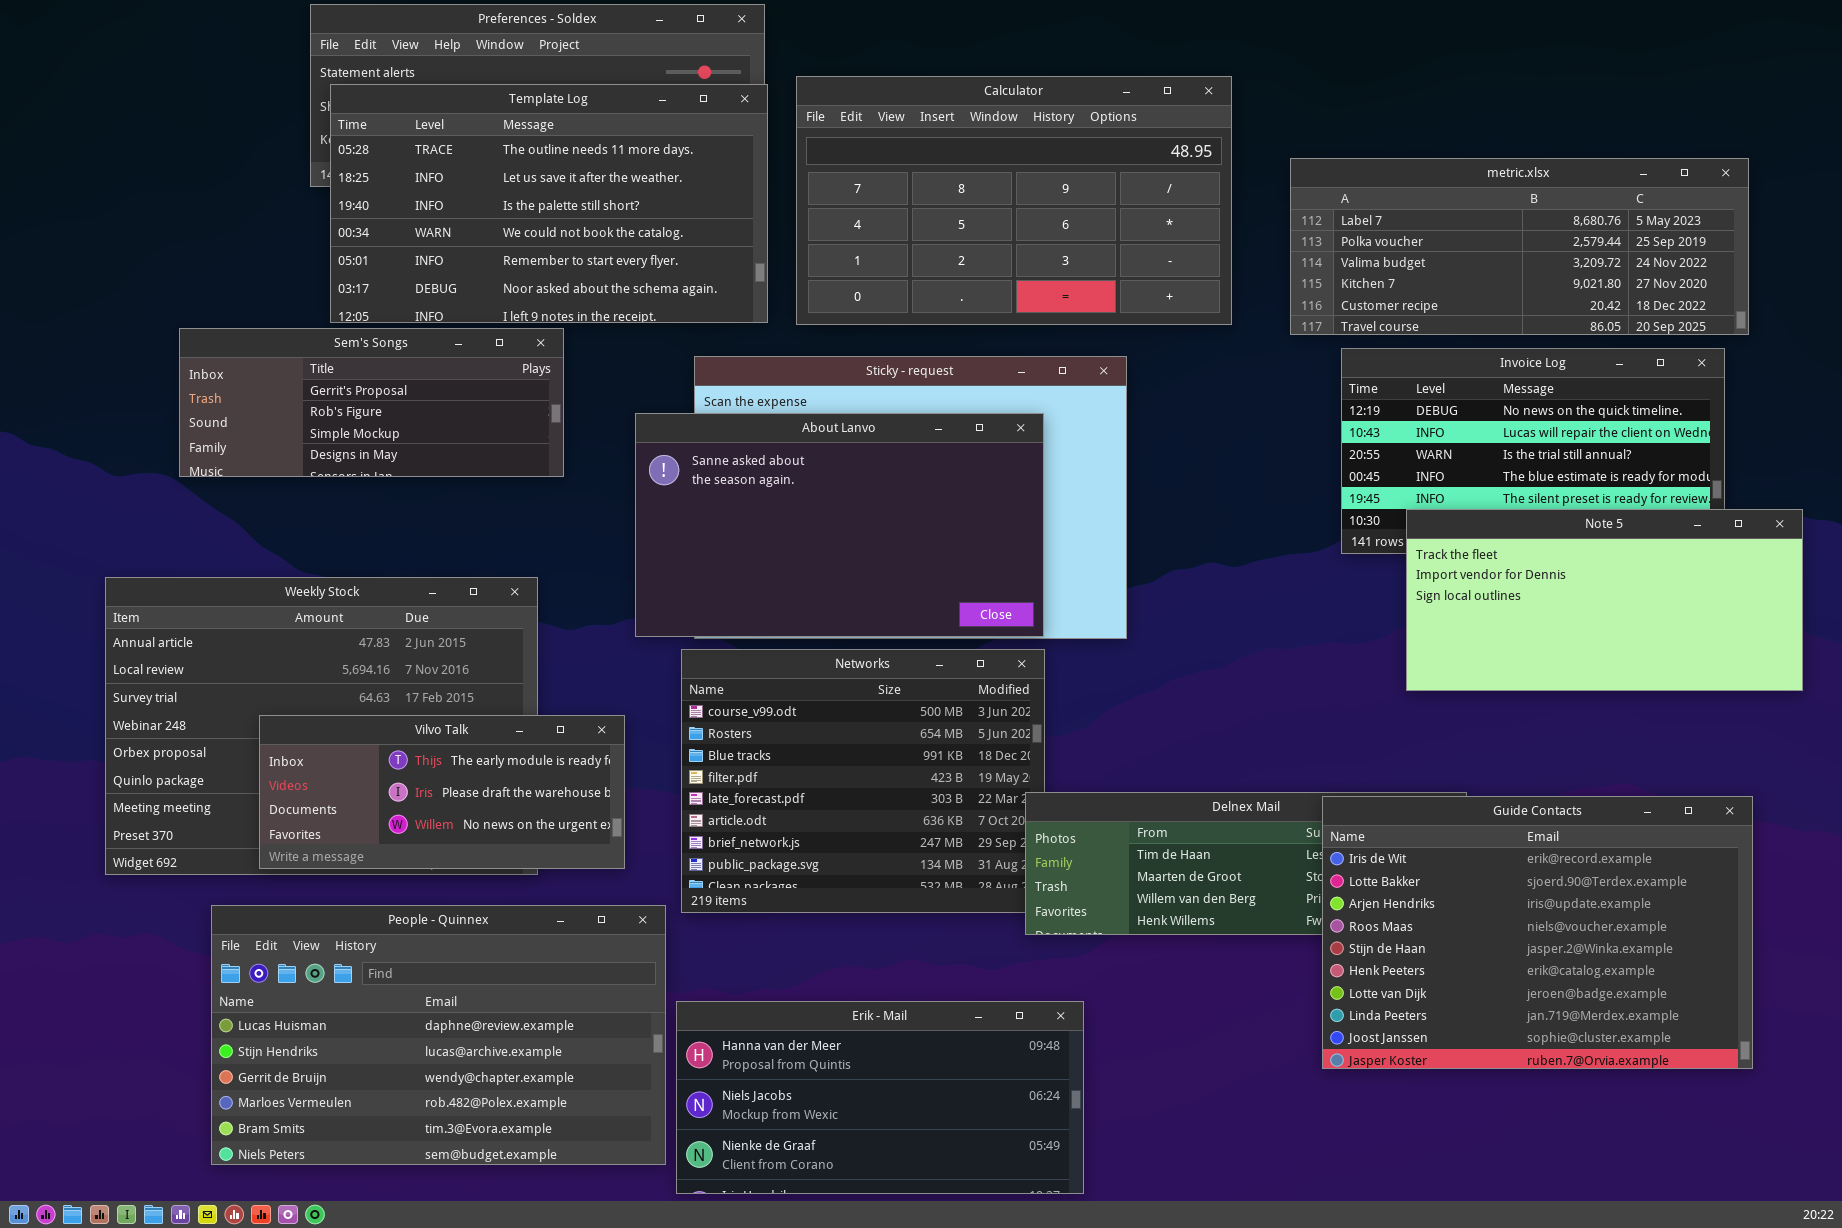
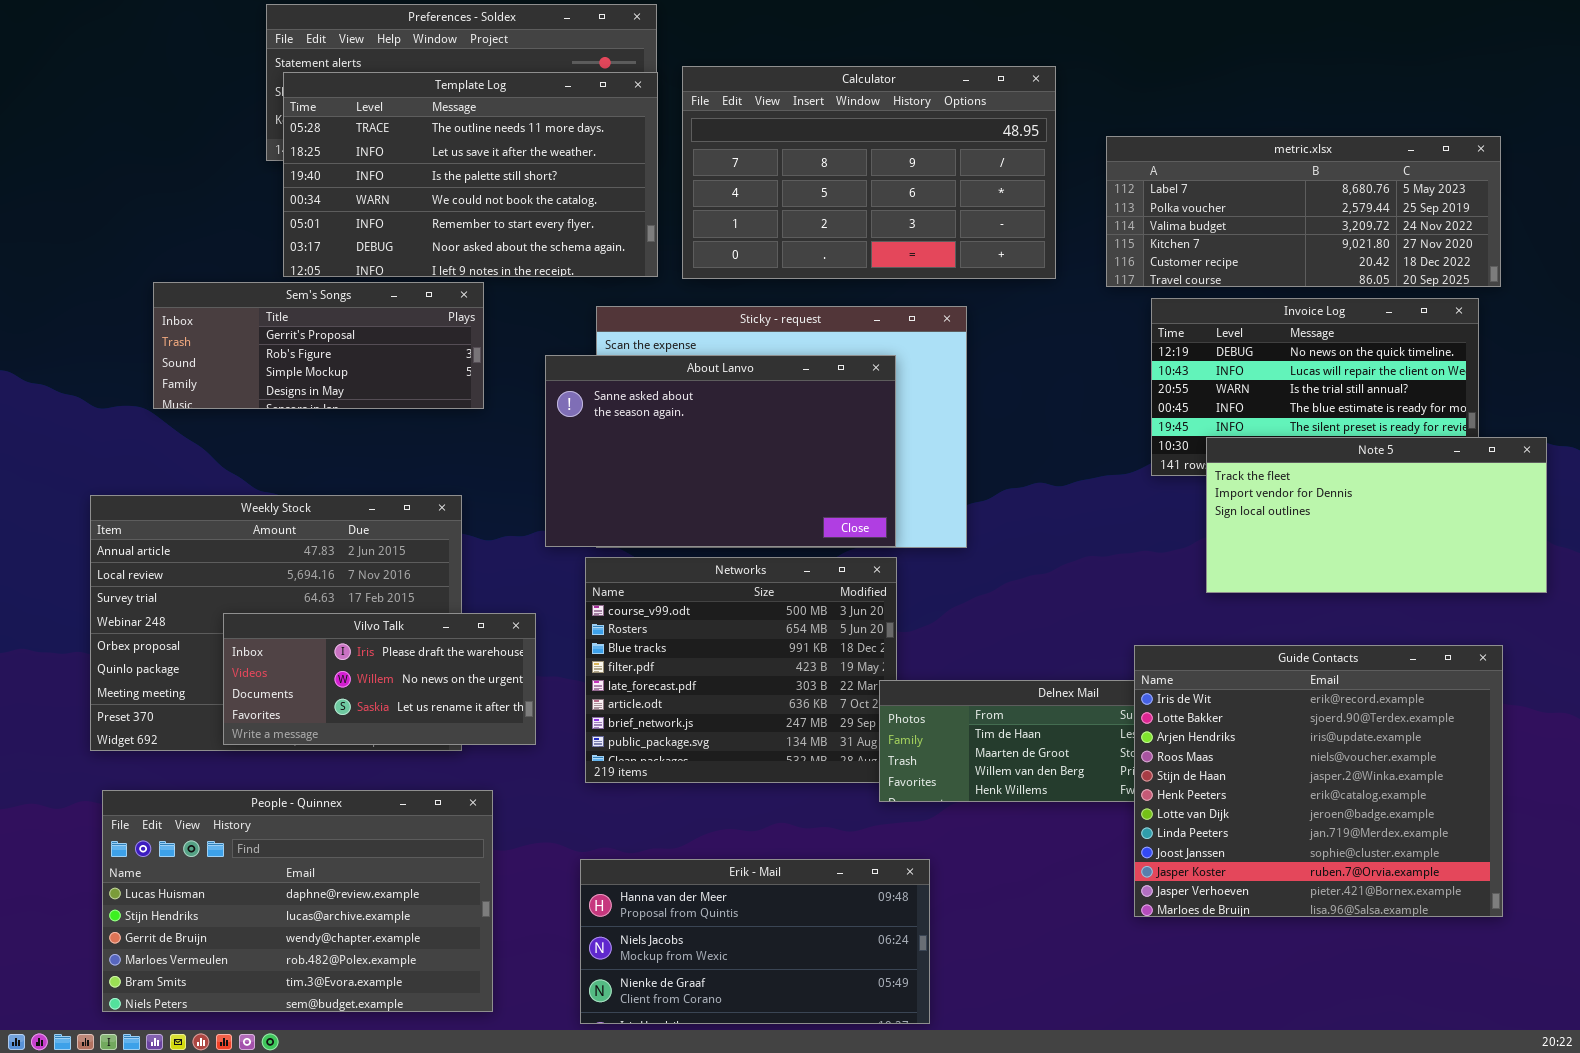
Vilvo Talk: [259,715,625,869] -> [223,613,536,745], scrolled down 1 row
Guide Contacts: [1322,796,1753,1069] -> [1134,645,1503,917], resized
People - Quinnex: [211,905,666,1165] -> [102,790,493,1012], moved

